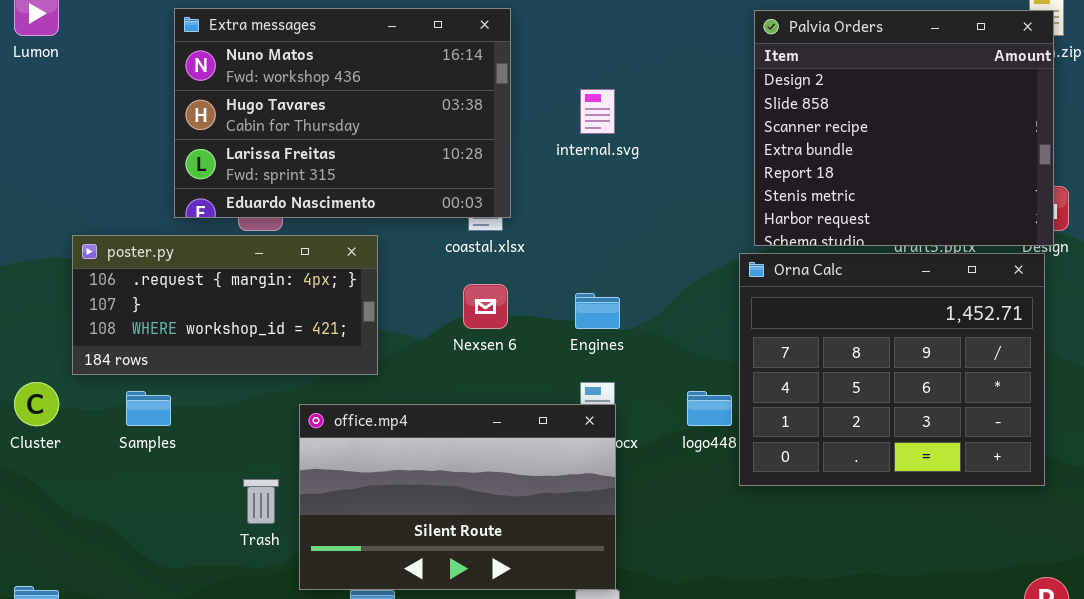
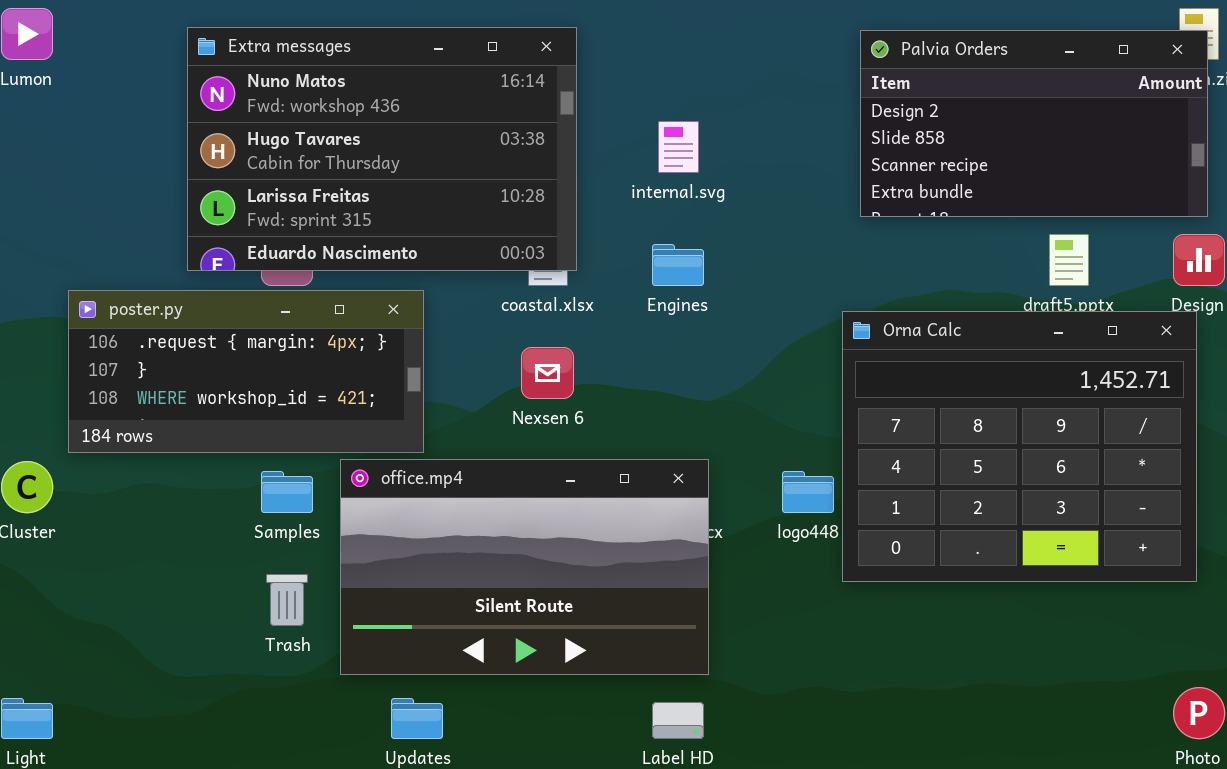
Palvia Orders: [754,10,1054,246] -> [860,30,1208,217], resized
Engines: [575,293,620,329] -> [652,244,704,286], moved
Samples: [126,391,171,426] -> [261,471,313,513], moved
office.mp4: [299,404,616,590] -> [340,459,709,675], moved

